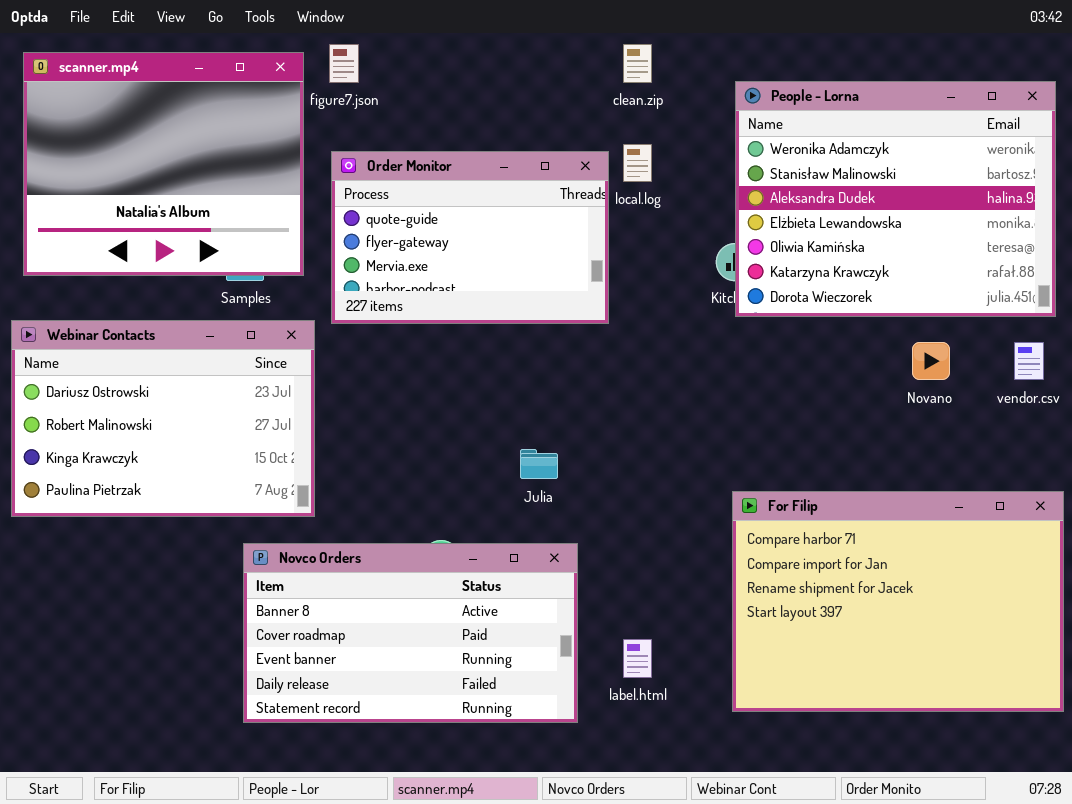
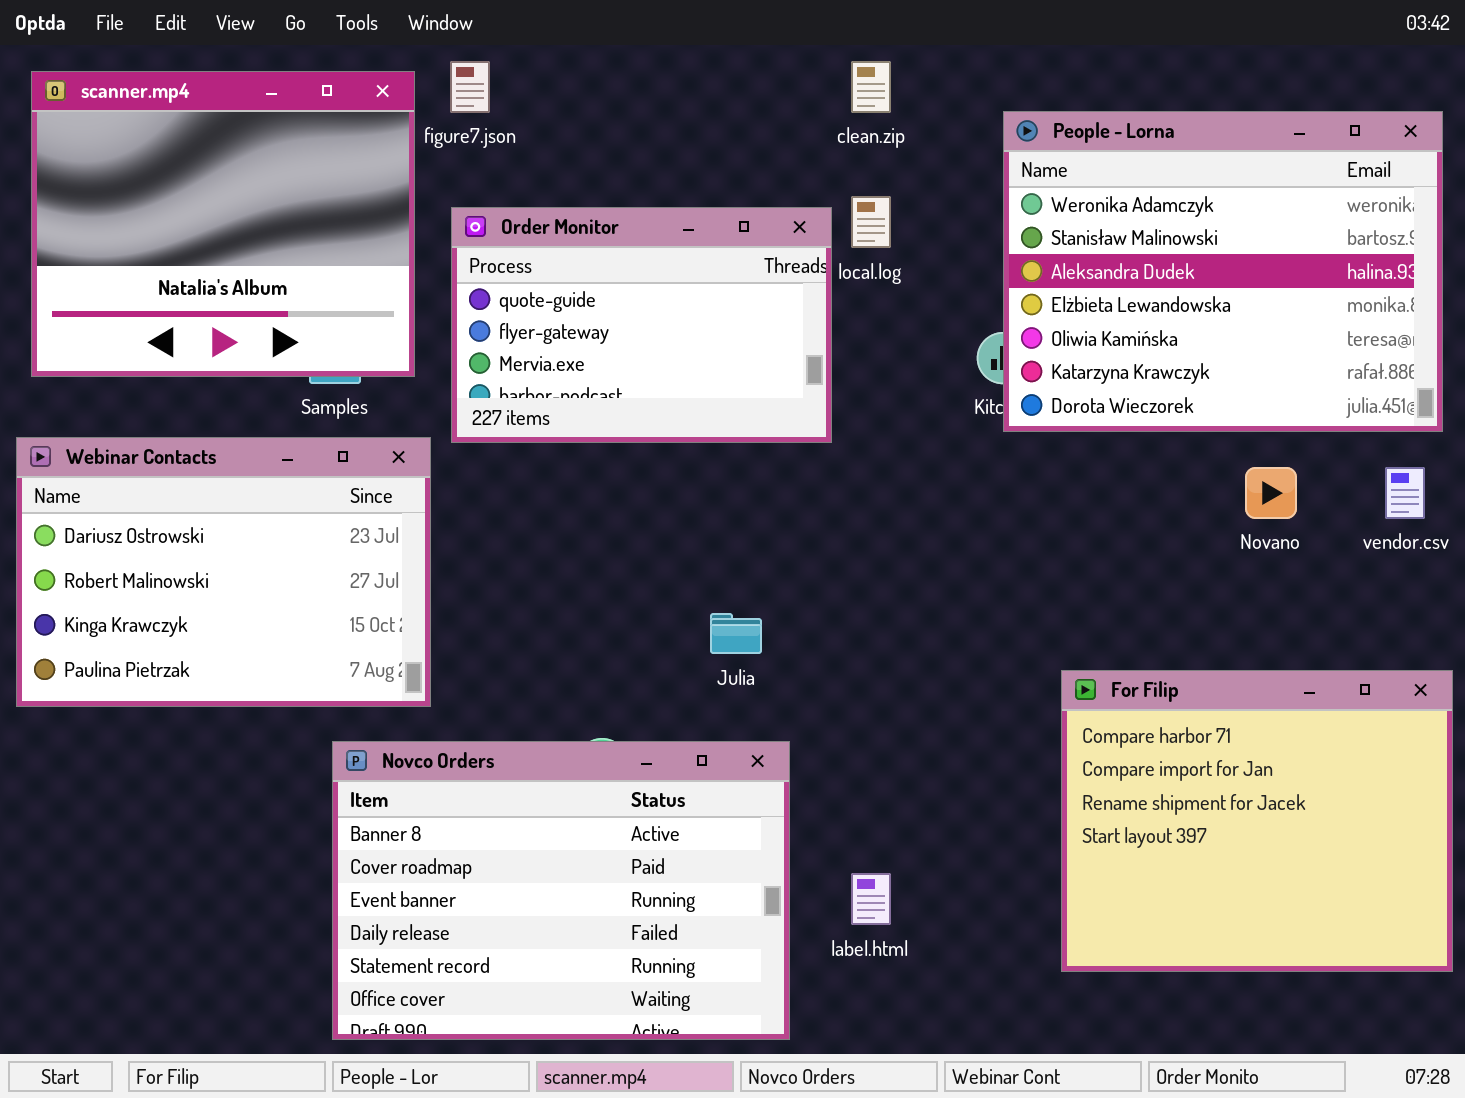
For Filip: [732,491,1064,712] -> [1061,670,1453,972], resized
Novco Orders: [243,543,578,723] -> [332,741,790,1040], resized

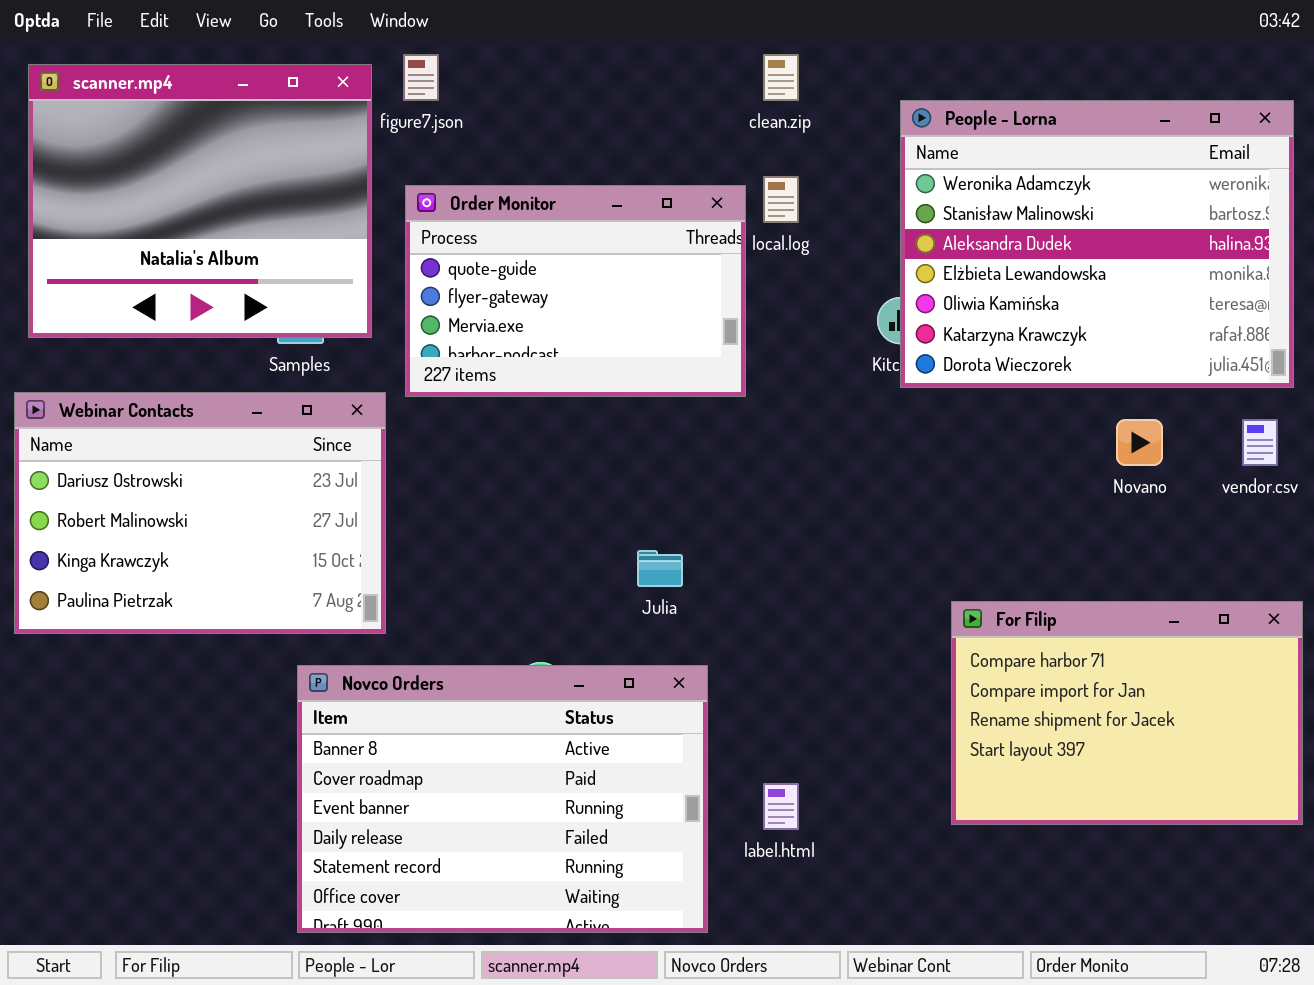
For Filip: [1061,670,1453,972] -> [951,601,1303,825], resized

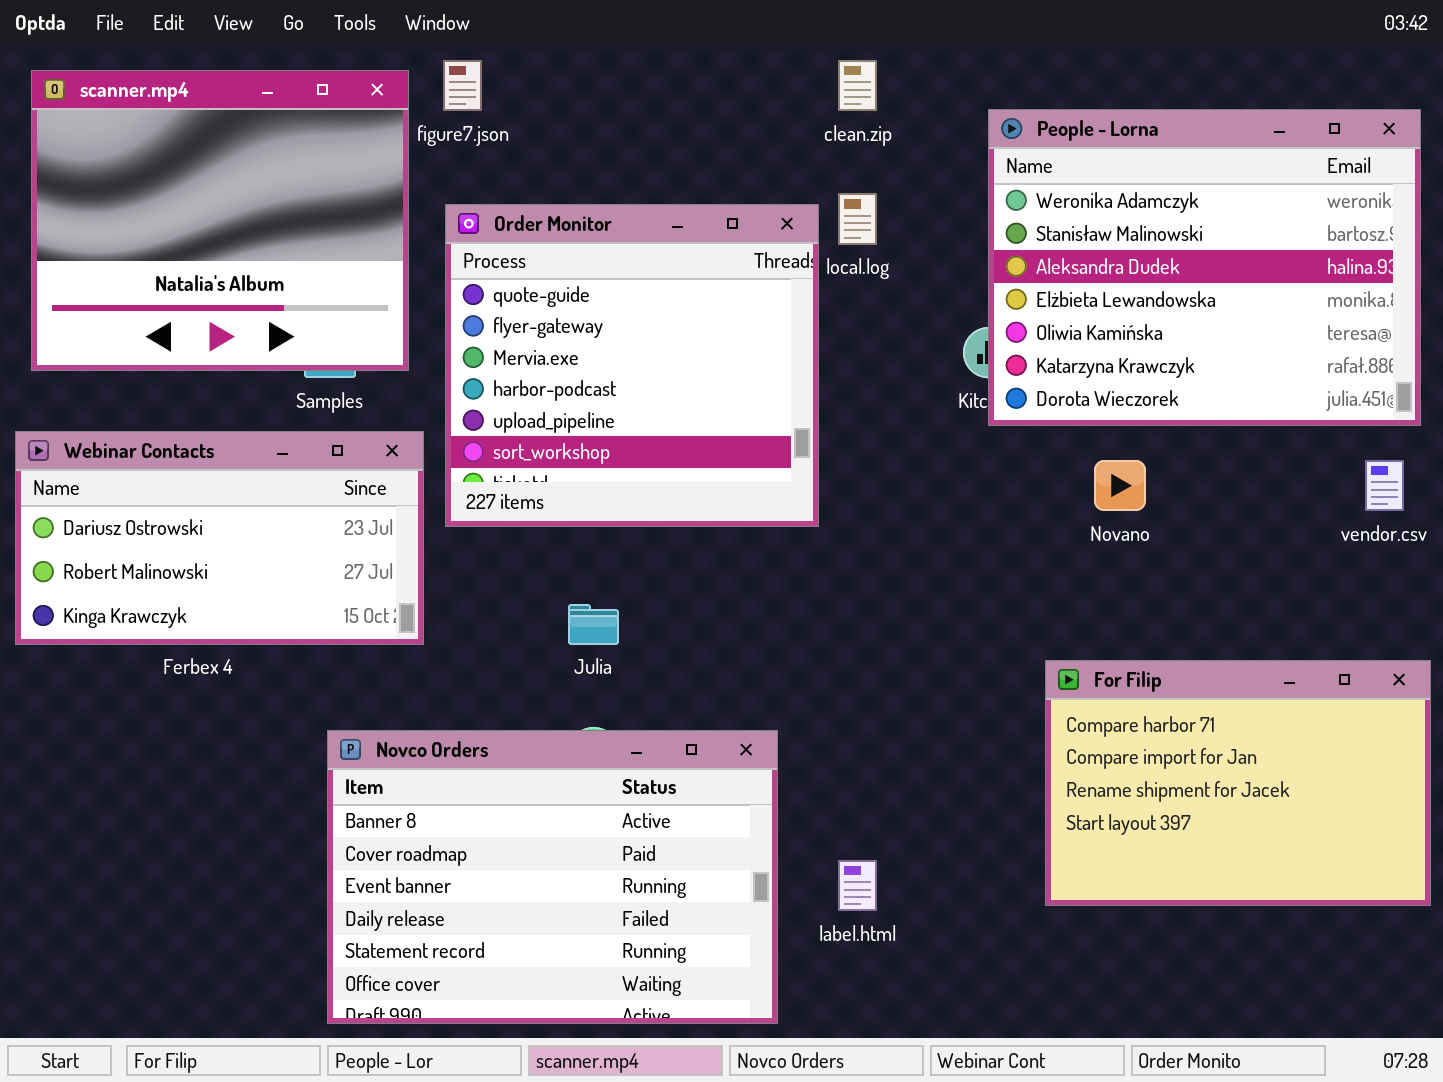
Order Monitor: [405,185,746,397] -> [445,204,819,527], resized
Webinar Contacts: [14,392,386,634] -> [15,431,424,645], resized
Novano: [1116,419,1163,466] -> [1094,460,1146,511], moved
Julia: [637,550,683,587] -> [568,604,619,645], moved

